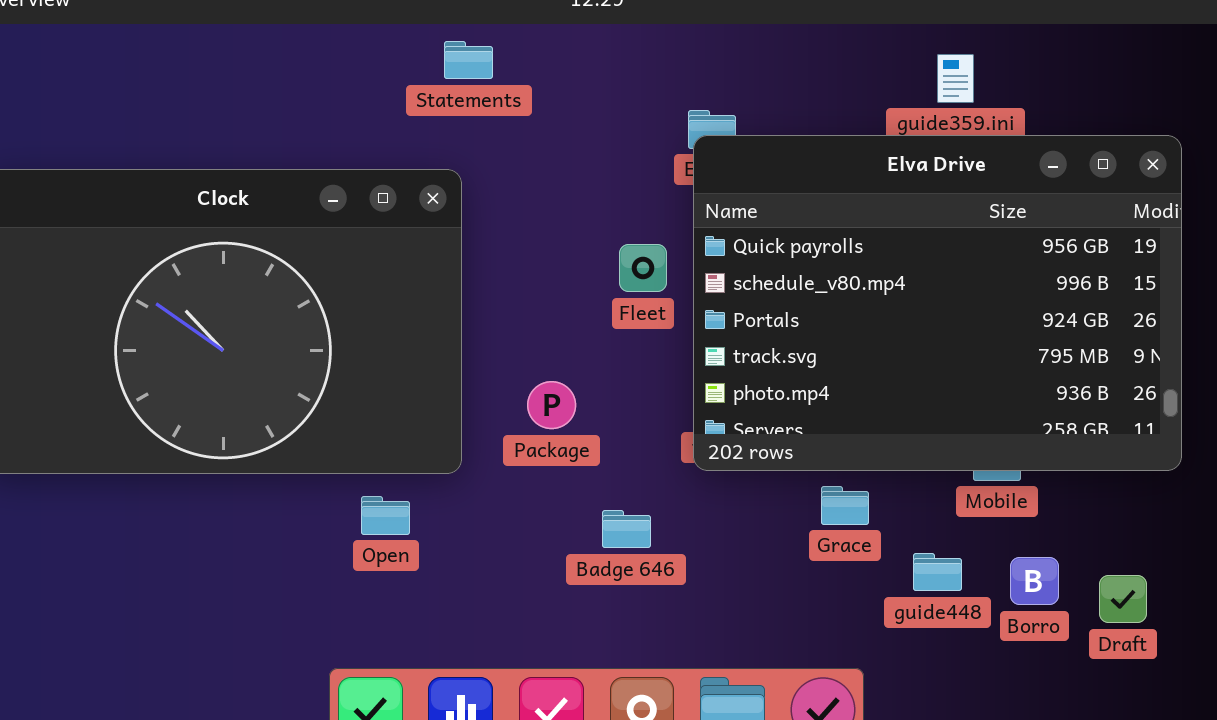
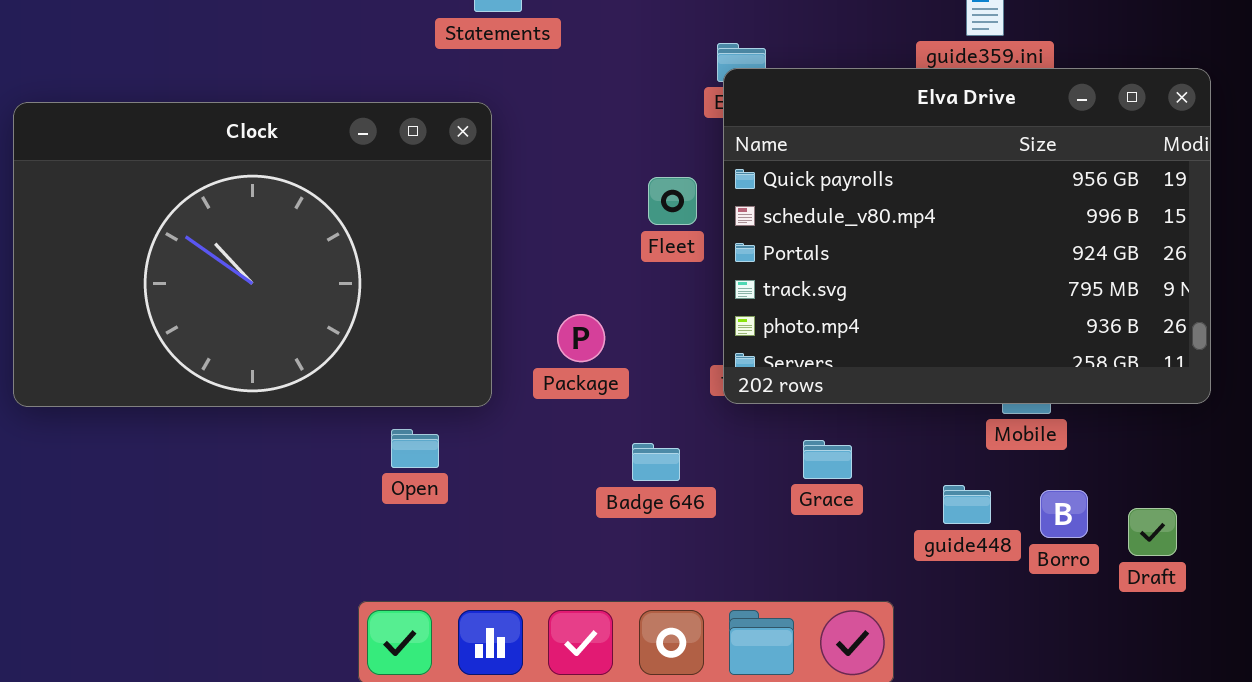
Grace: [821,486,869,525] -> [803,440,852,479], moved

